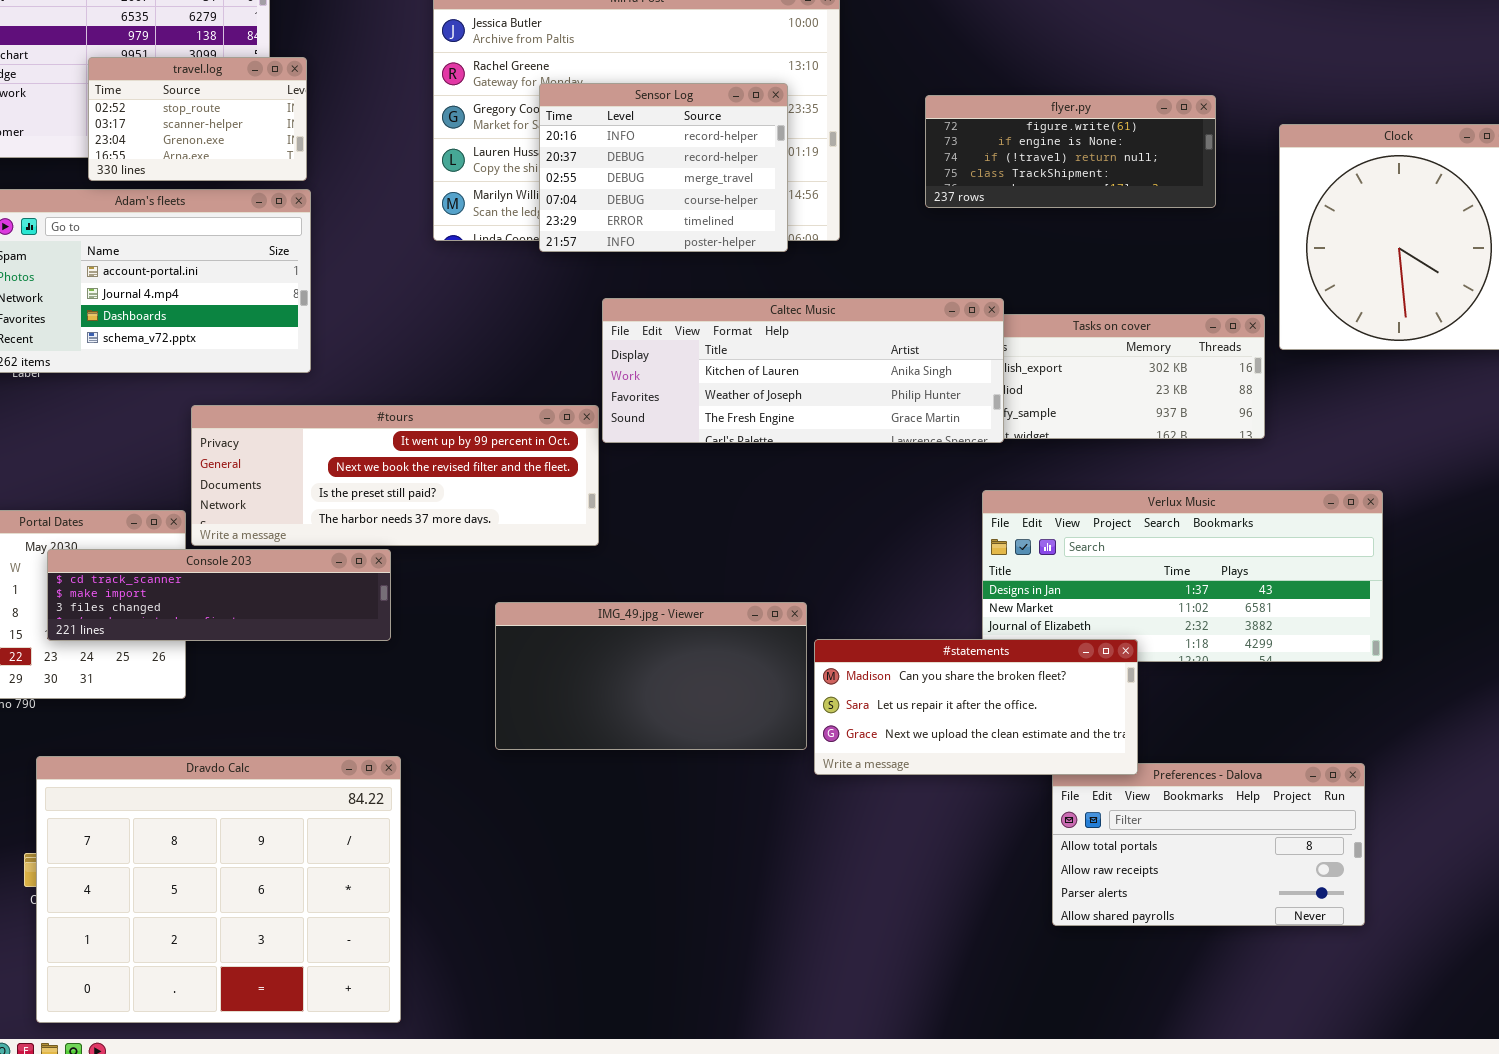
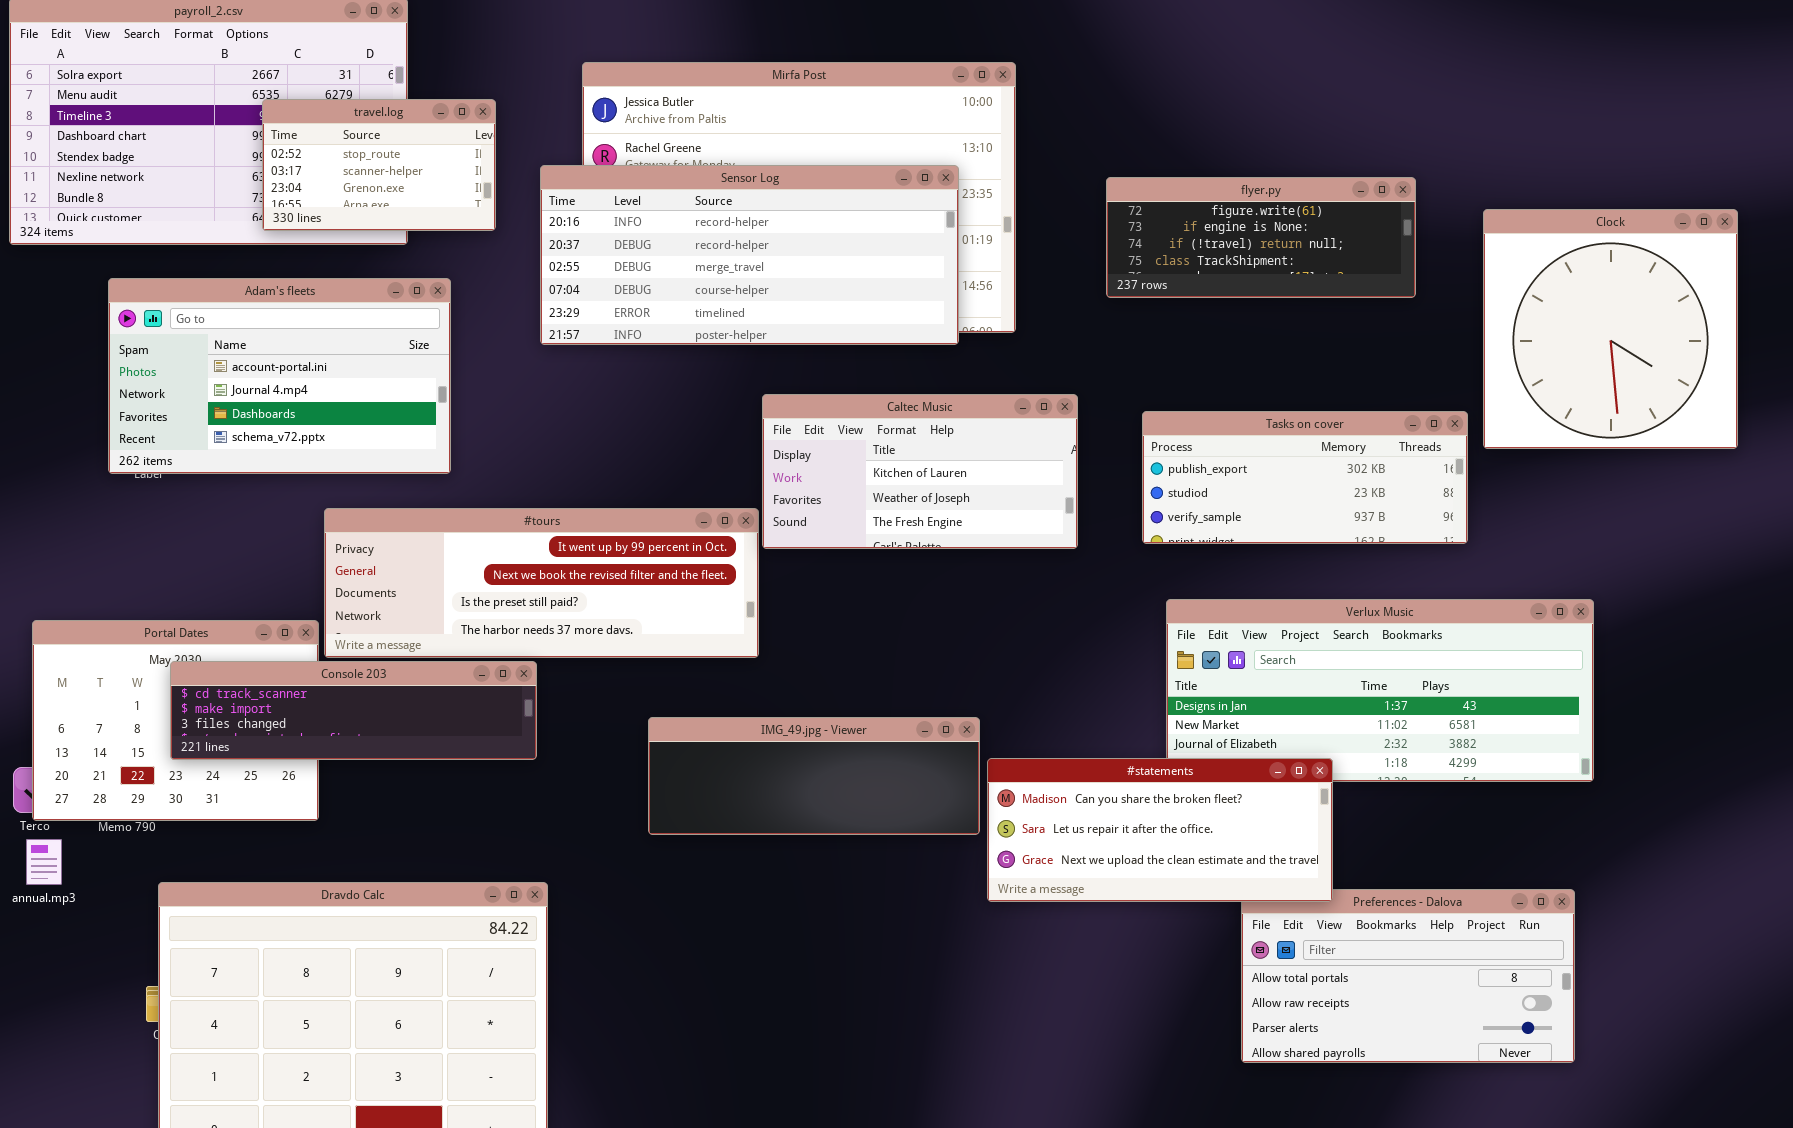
travel.log: [88,57,307,181] -> [262,99,496,231], moved
Sensor Log: [539,83,788,252] -> [540,165,959,345], resized
Caltec Music: [602,298,1004,443] -> [762,394,1078,549], resized
IMG_49.jpg - Viewer: [495,602,807,750] -> [648,717,980,835], resized

